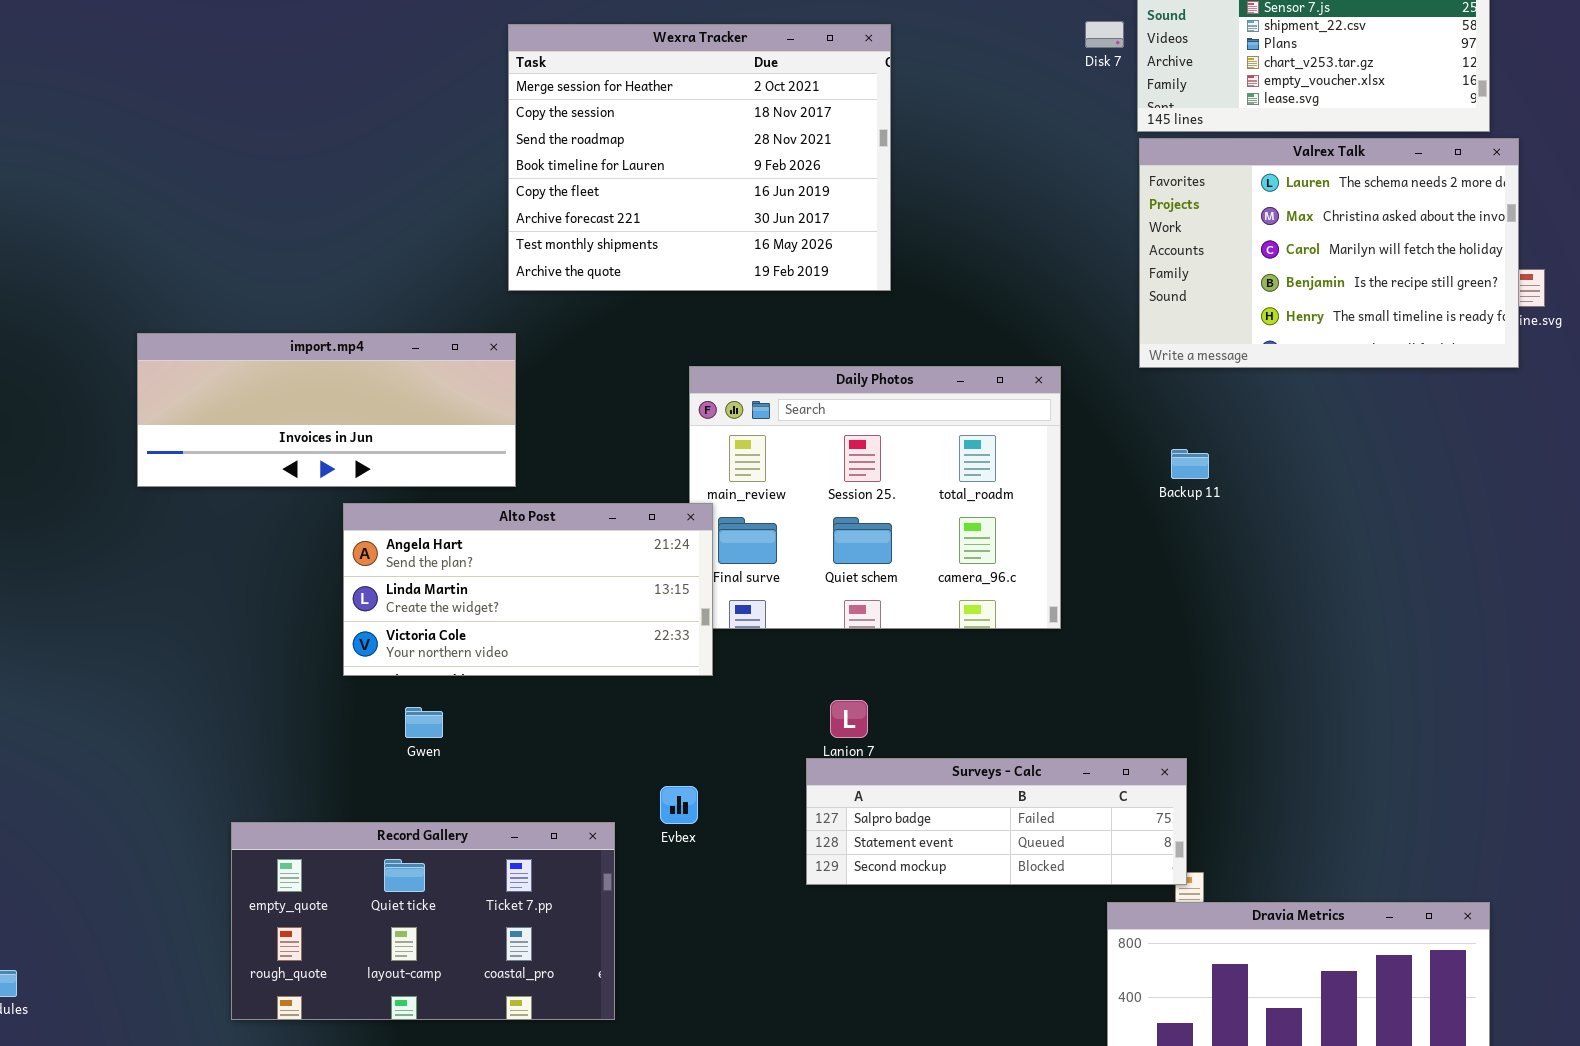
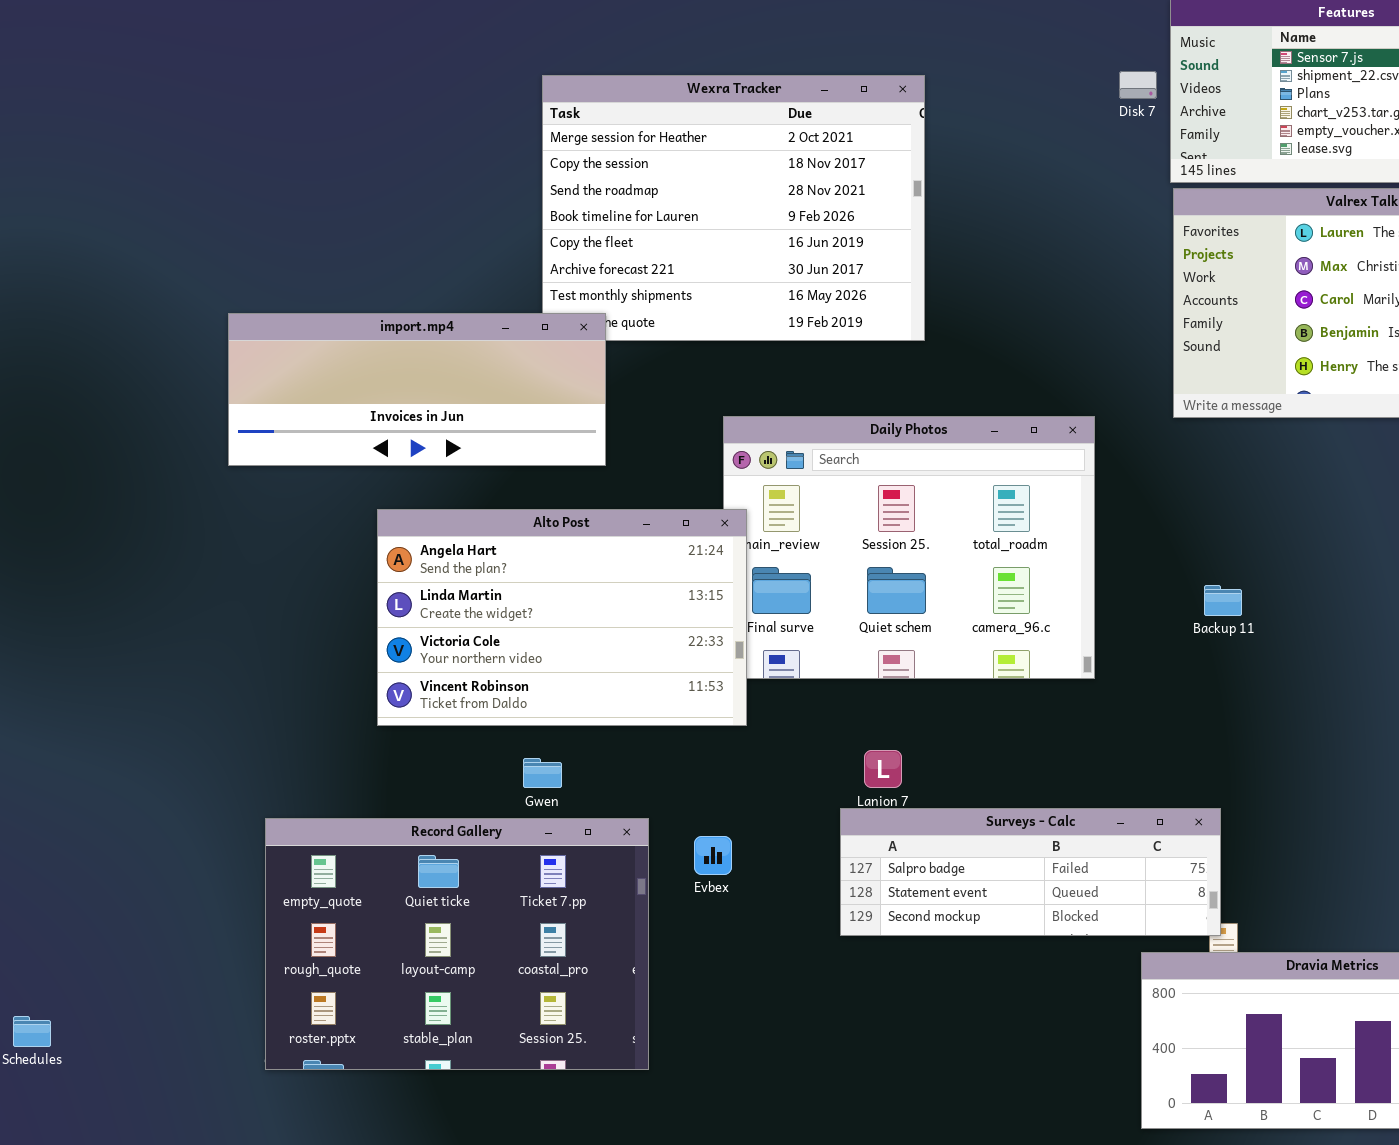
import.mp4: [137,333,516,487] -> [228,313,606,466], moved
Backup 11: [1171,449,1209,479] -> [1204,585,1242,616], moved
Alto Post: [343,503,713,676] -> [377,509,747,726], resized
Gwen: [405,707,443,738] -> [523,758,562,788], moved
Record Gallery: [231,822,615,1020] -> [265,818,649,1070], resized

